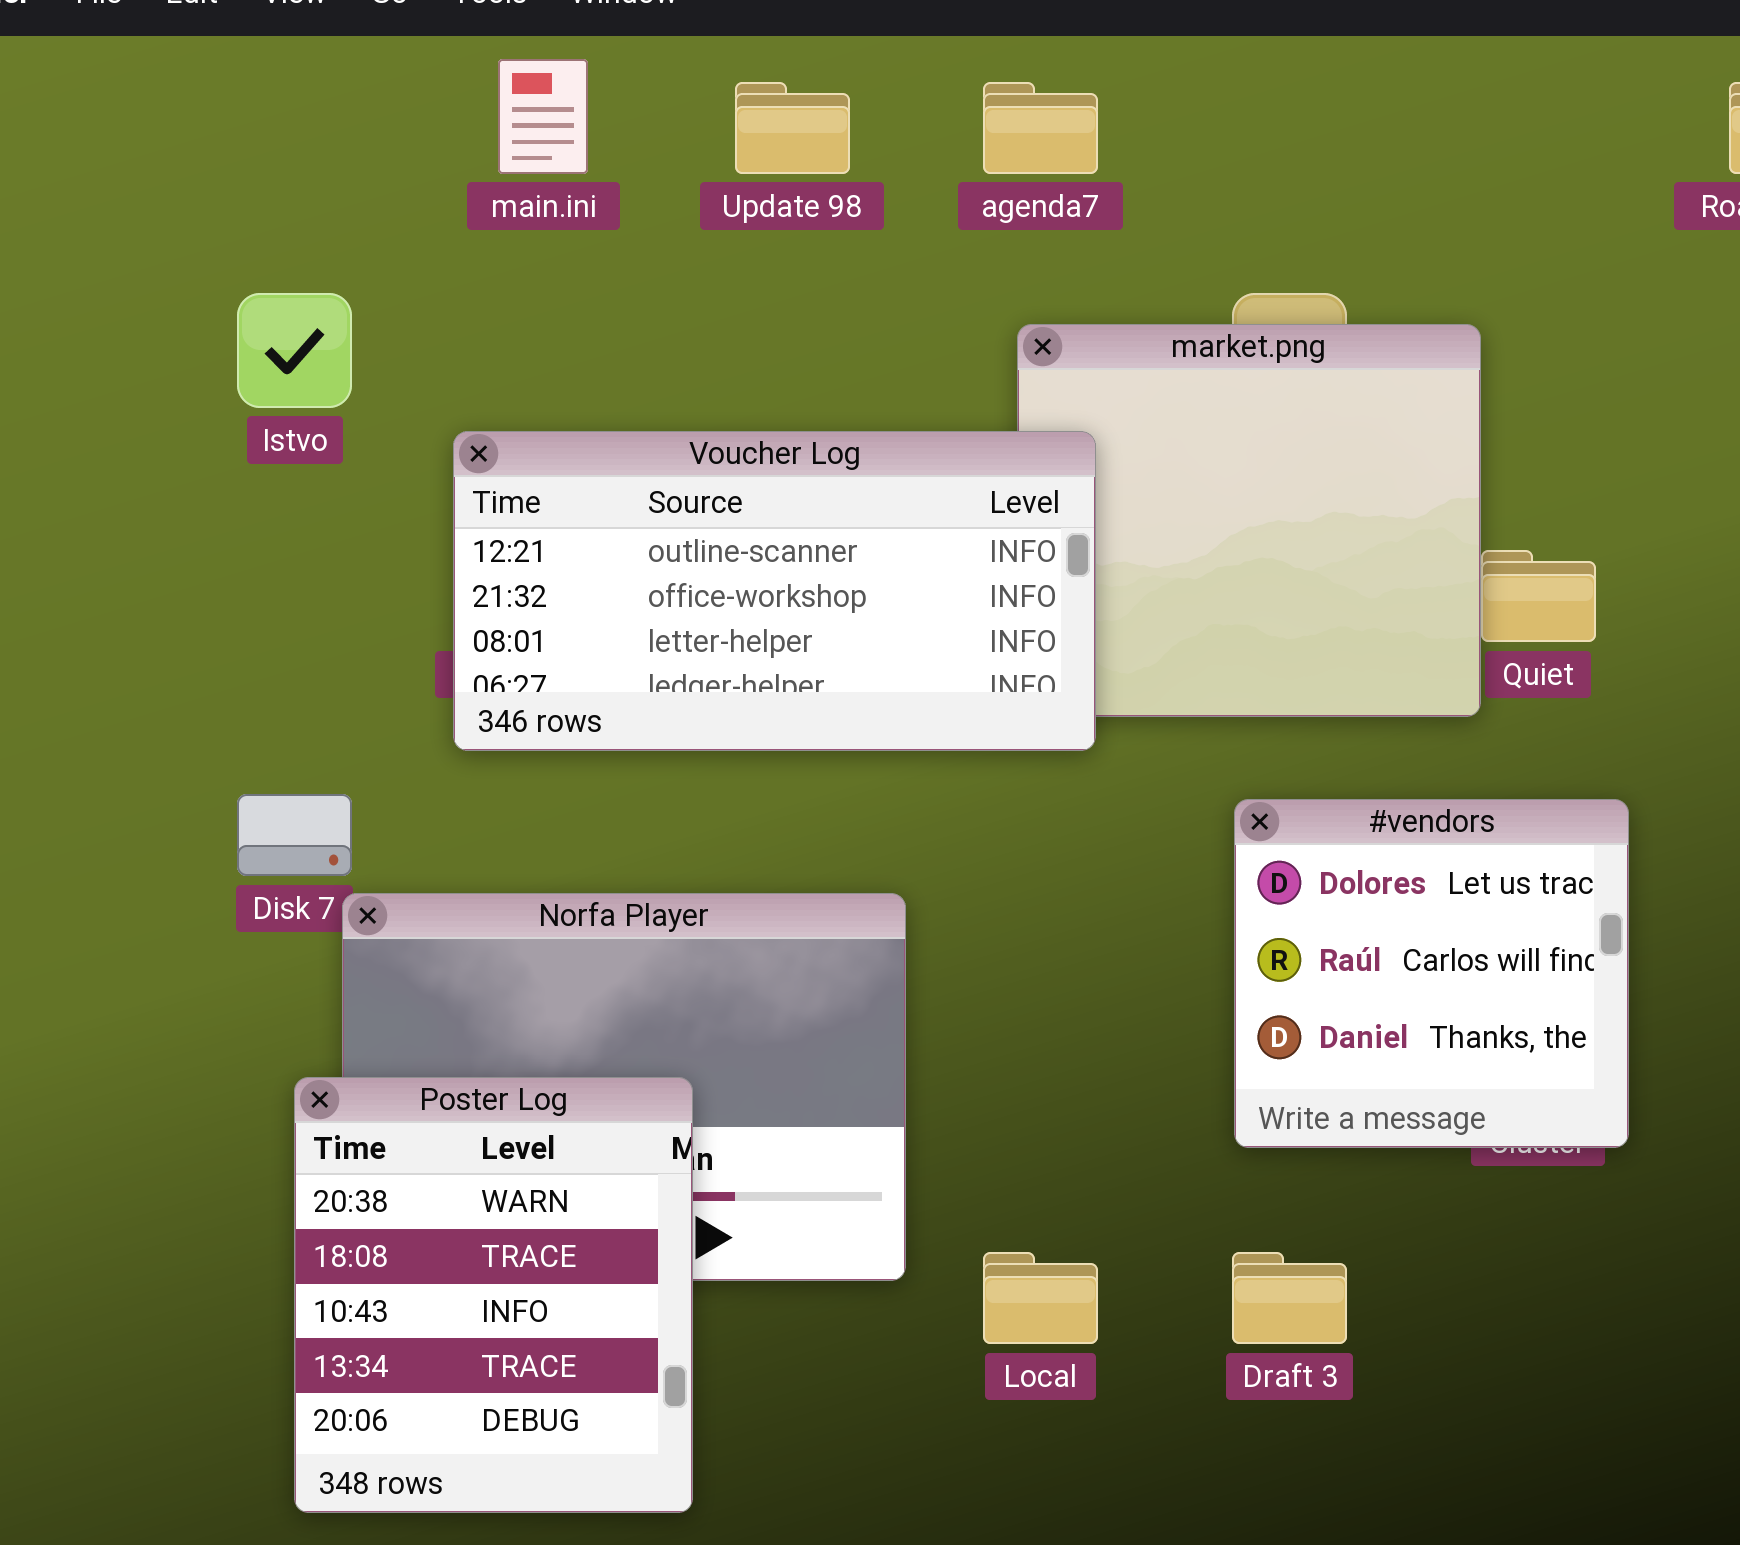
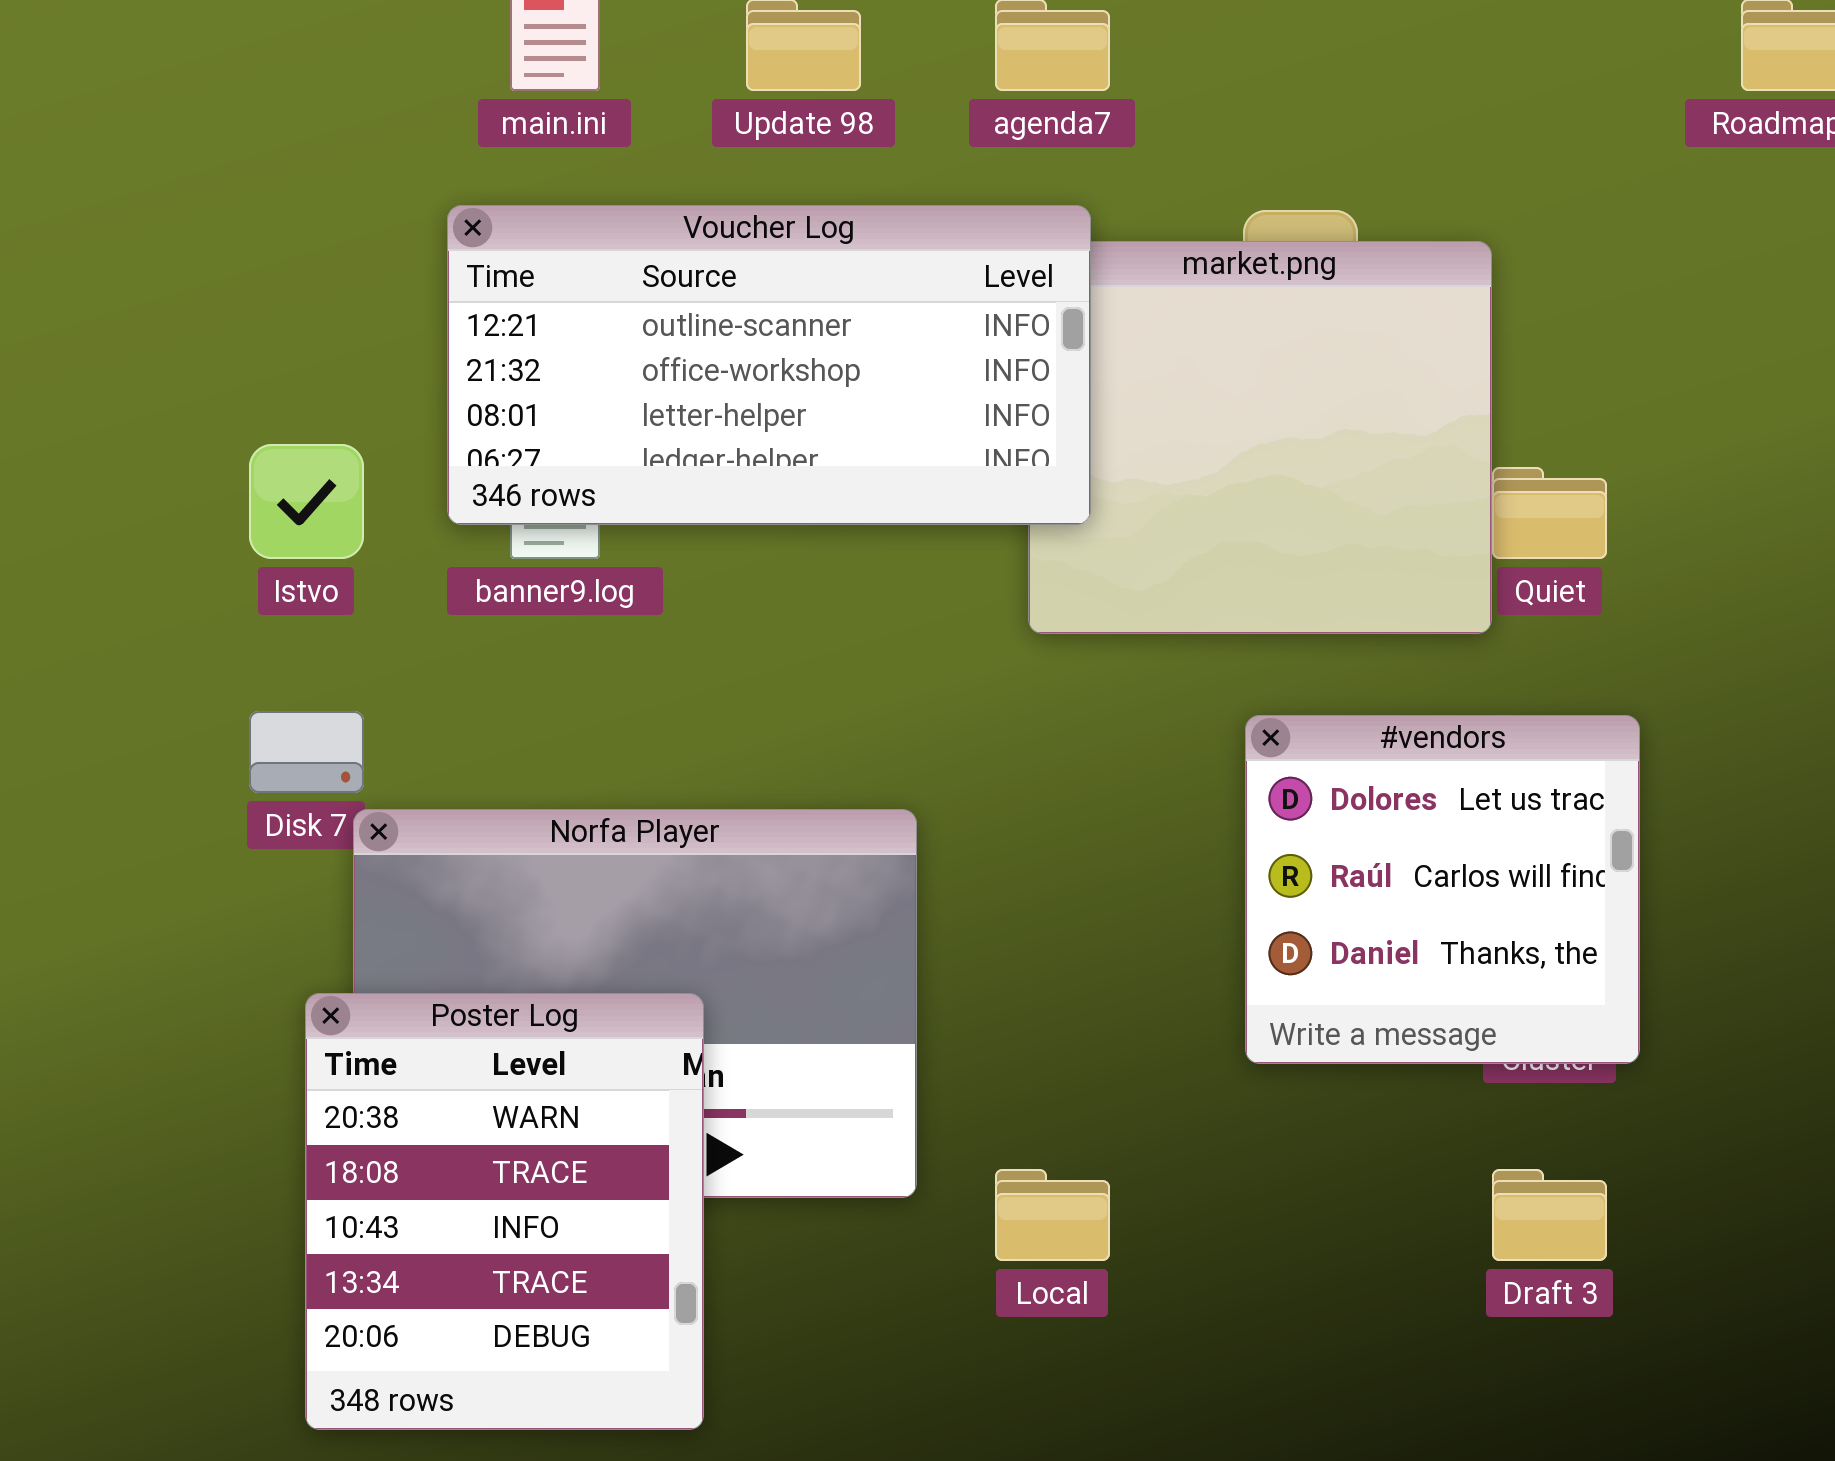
Istvo: [237,293,352,408] -> [249,444,364,559], moved
Voucher Log: [453,431,1096,751] -> [447,205,1091,525], moved
Draft 3: [1232,1252,1347,1344] -> [1492,1169,1607,1261], moved

